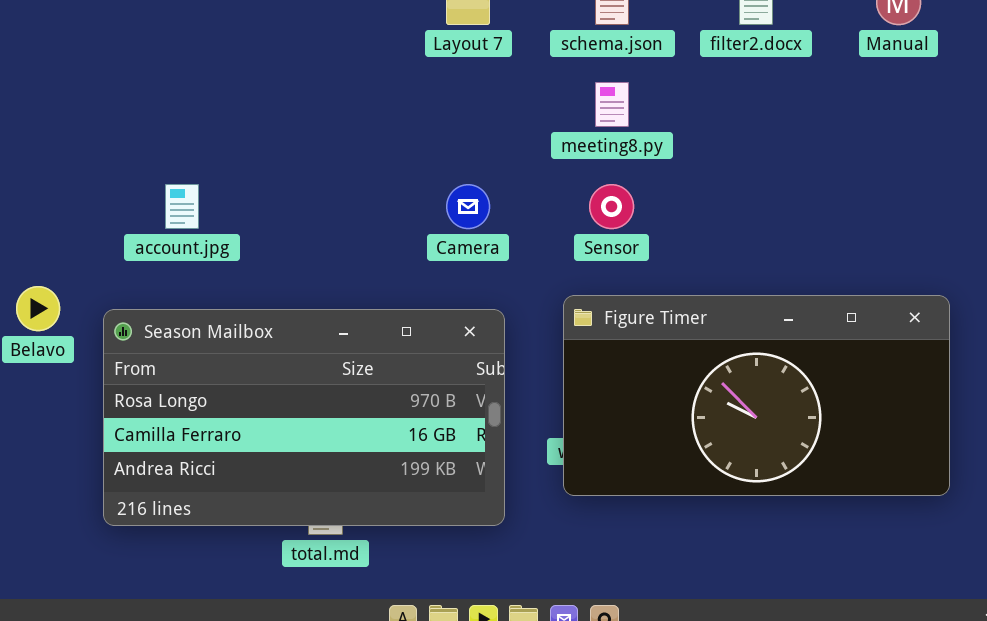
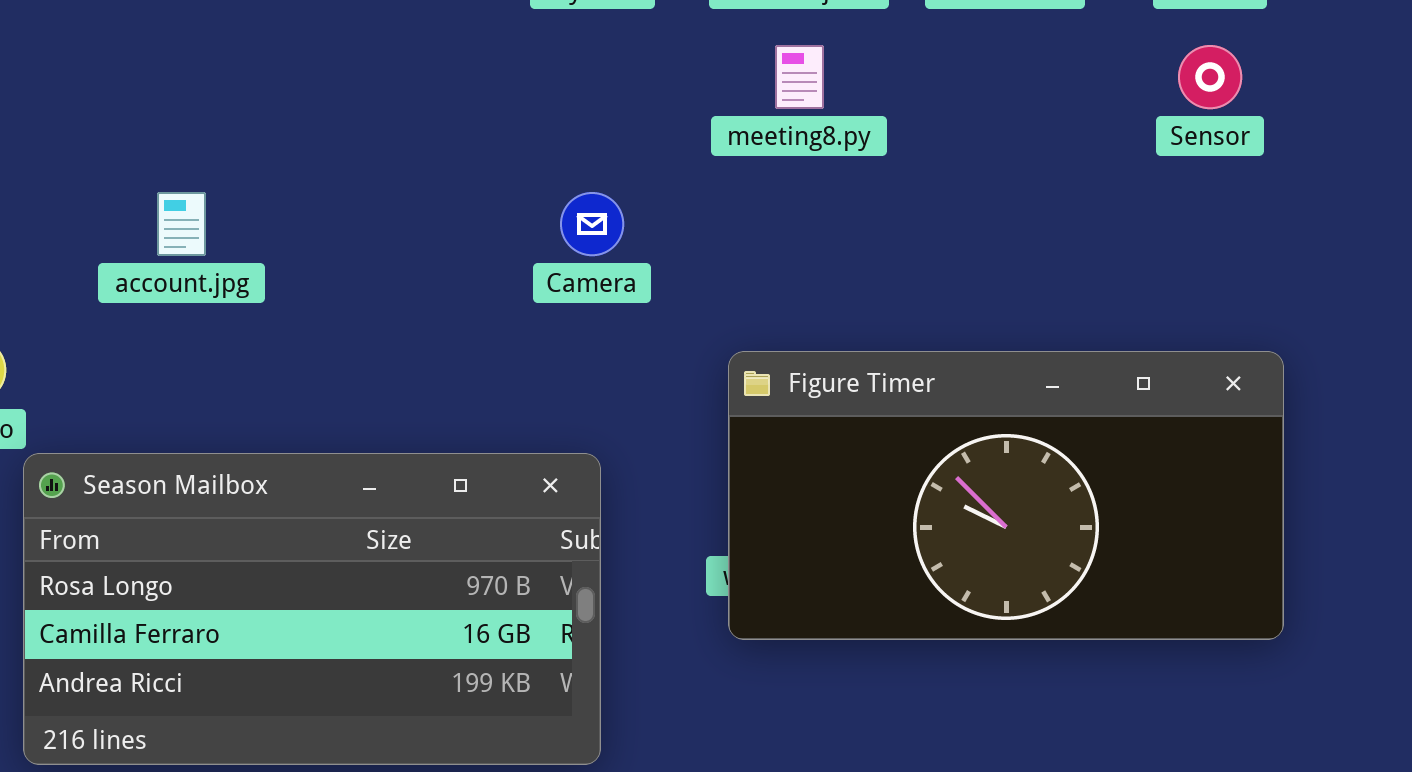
Sensor: [589,184,634,229] -> [1178,45,1242,109], moved
Season Mailbox: [103,309,505,526] -> [23,453,601,765], moved

